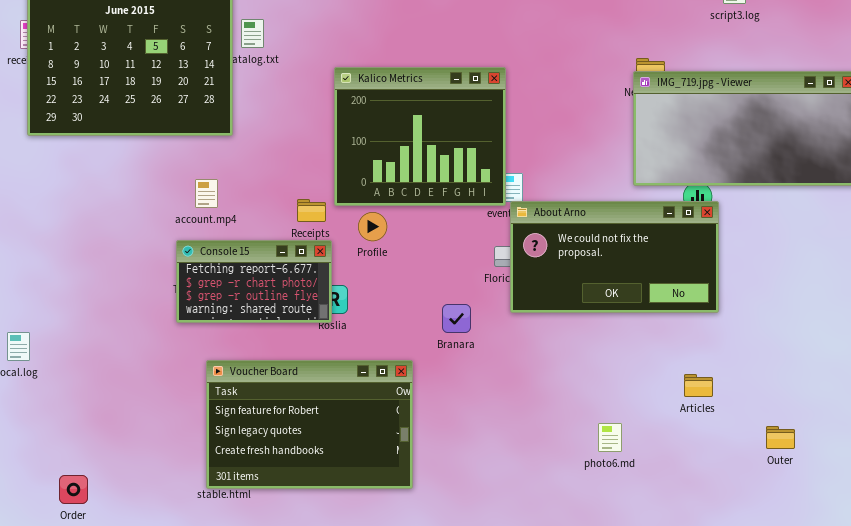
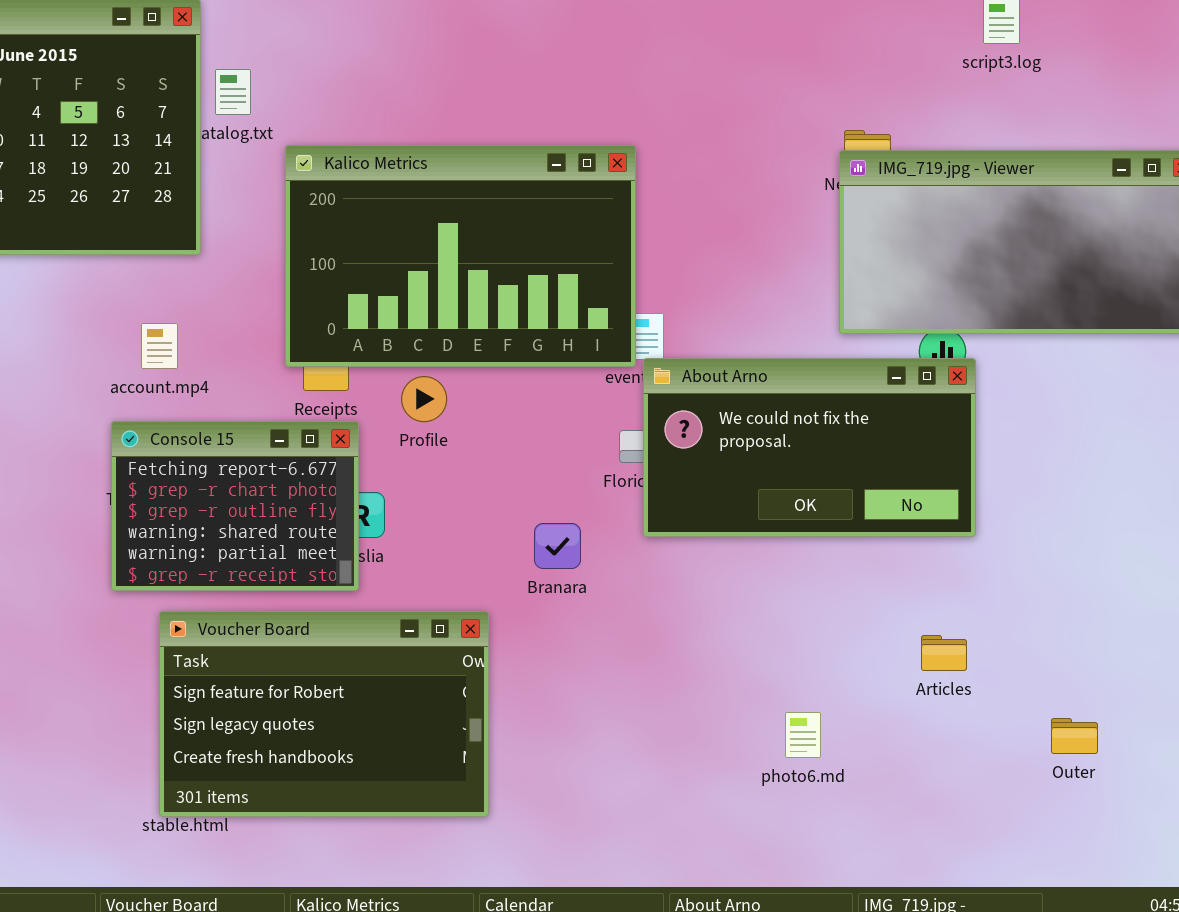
Kalico Metrics: [334,67,506,206] -> [285,145,636,367], resized
Console 15: [176,240,332,323] -> [111,421,359,591], resized

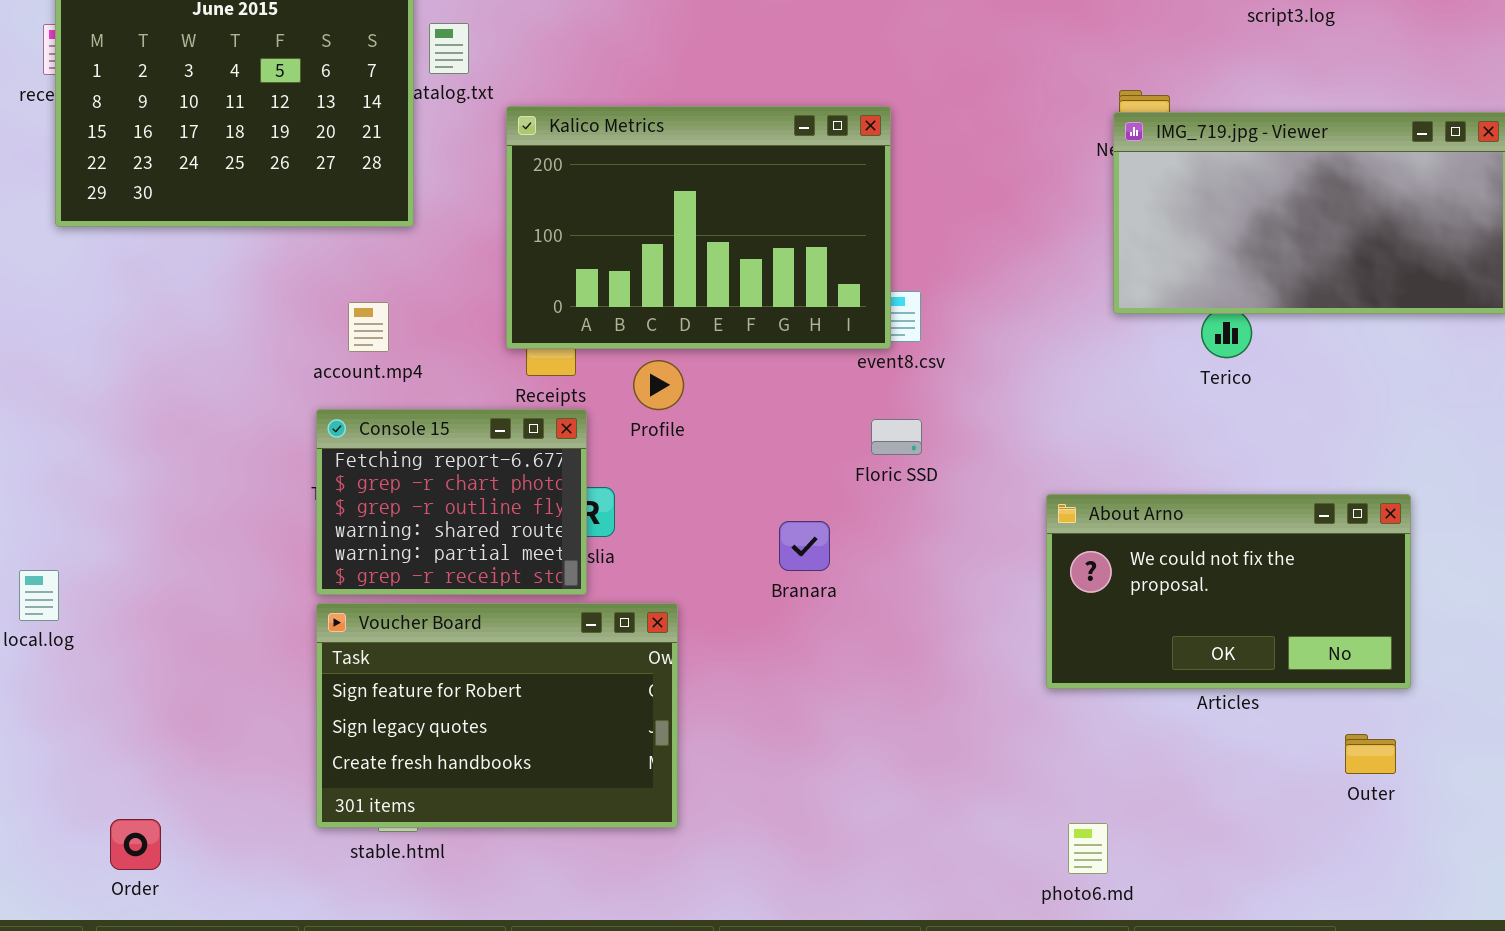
About Arno: [643,358,976,537] -> [1046,494,1411,689], moved
Voucher Board: [159,611,489,817] -> [316,603,678,828], moved
photo6.md: [785,712,821,758] -> [1068,823,1108,874], moved

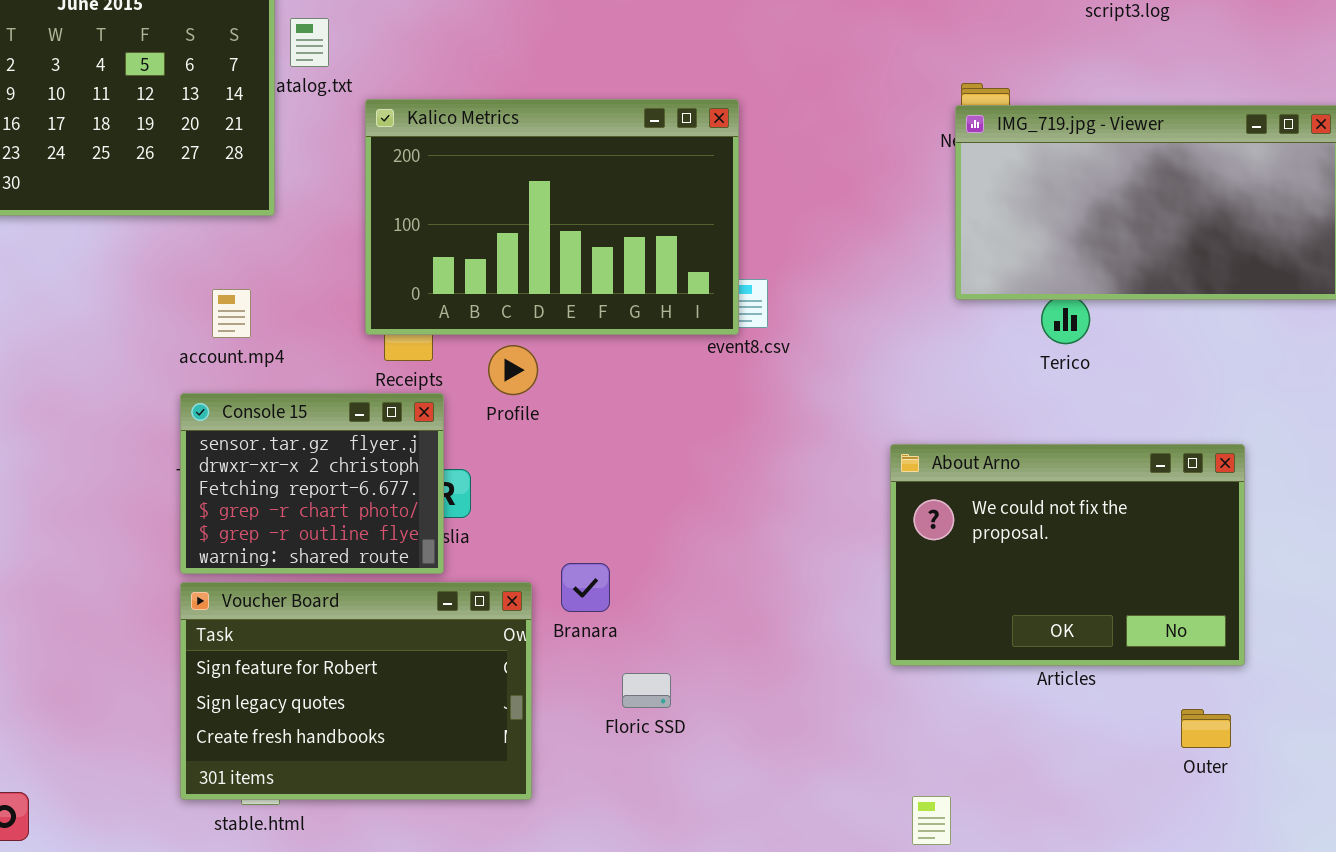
Console 15: [316,409,587,595] -> [180,393,444,574], scrolled up 2 rows
Floric SSD: [871,419,922,455] -> [622,673,671,708], moved
About Arno: [1046,494,1411,689] -> [890,444,1245,666], resized
Branara: [779,521,830,571] -> [561,563,610,612], moved

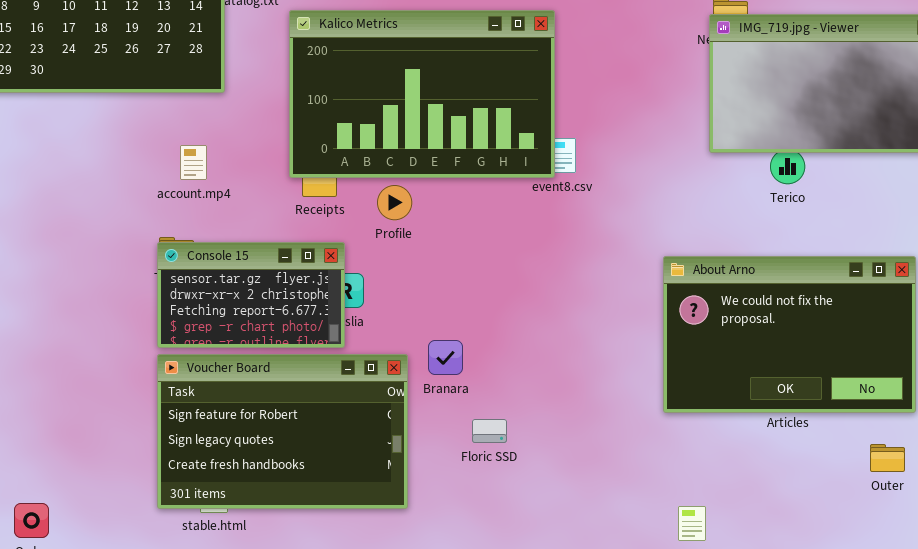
Console 15: [180,393,444,574] -> [157,242,345,348], resized

